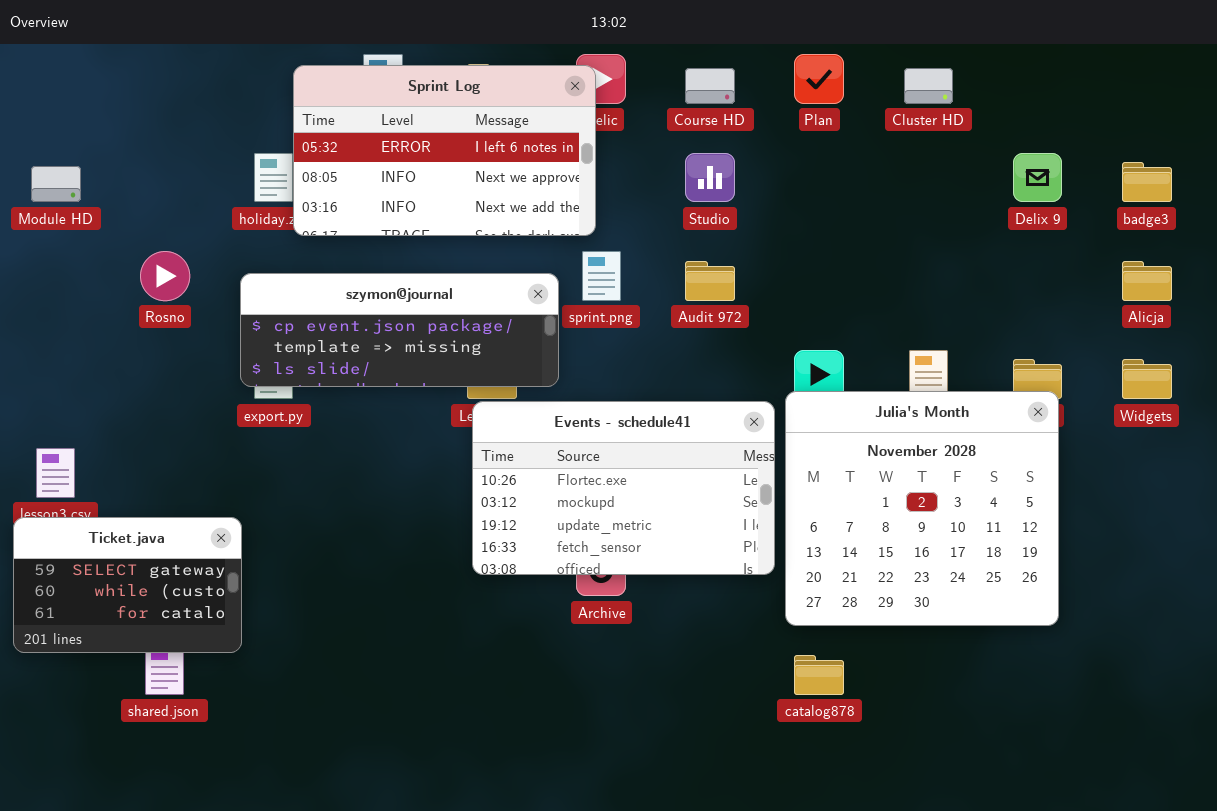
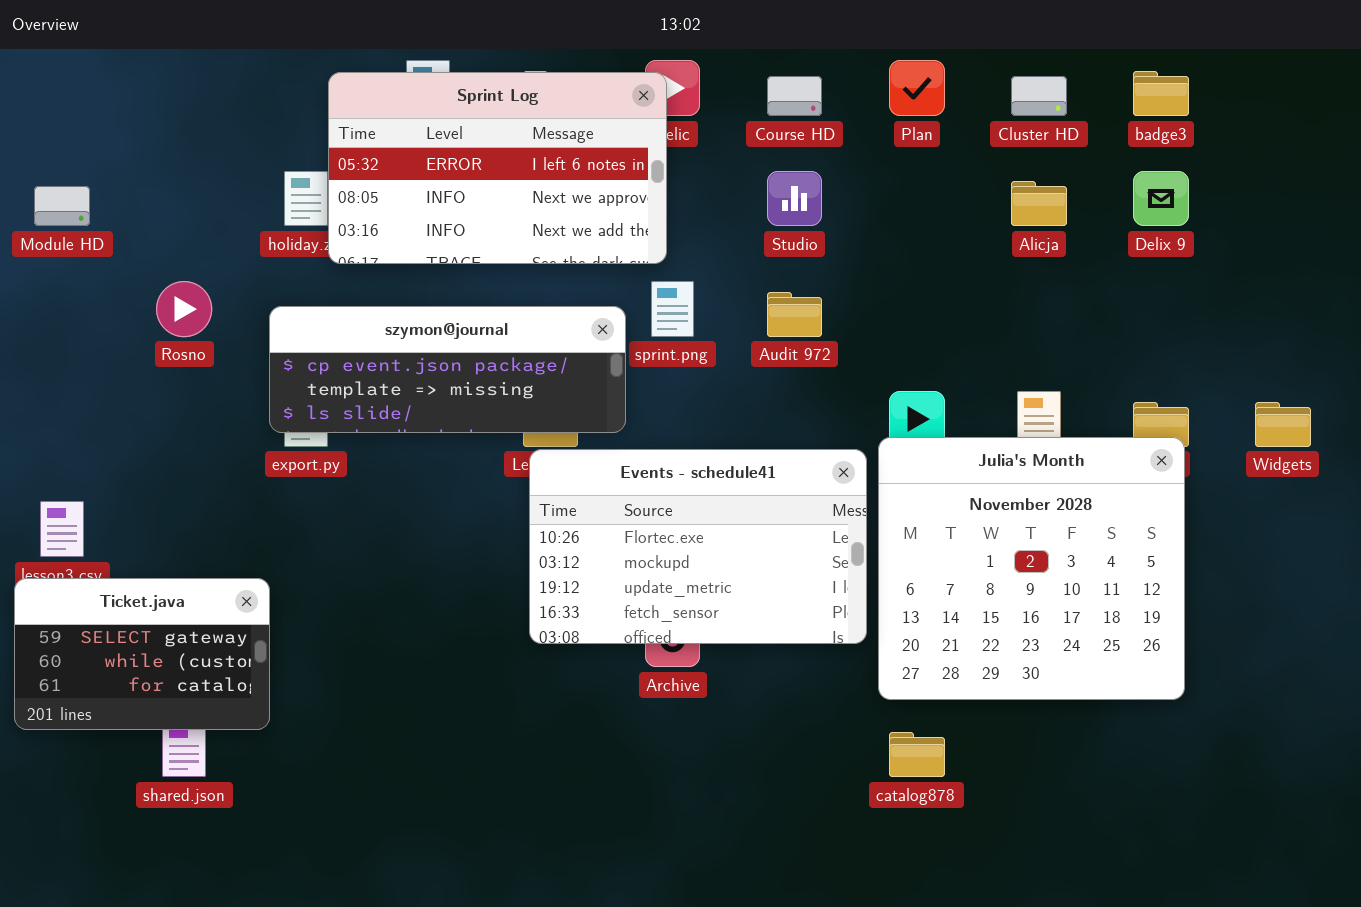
badge3: [1122,162,1172,202] -> [1133,71,1189,116], moved
Alicja: [1122,261,1172,301] -> [1011,181,1067,226], moved

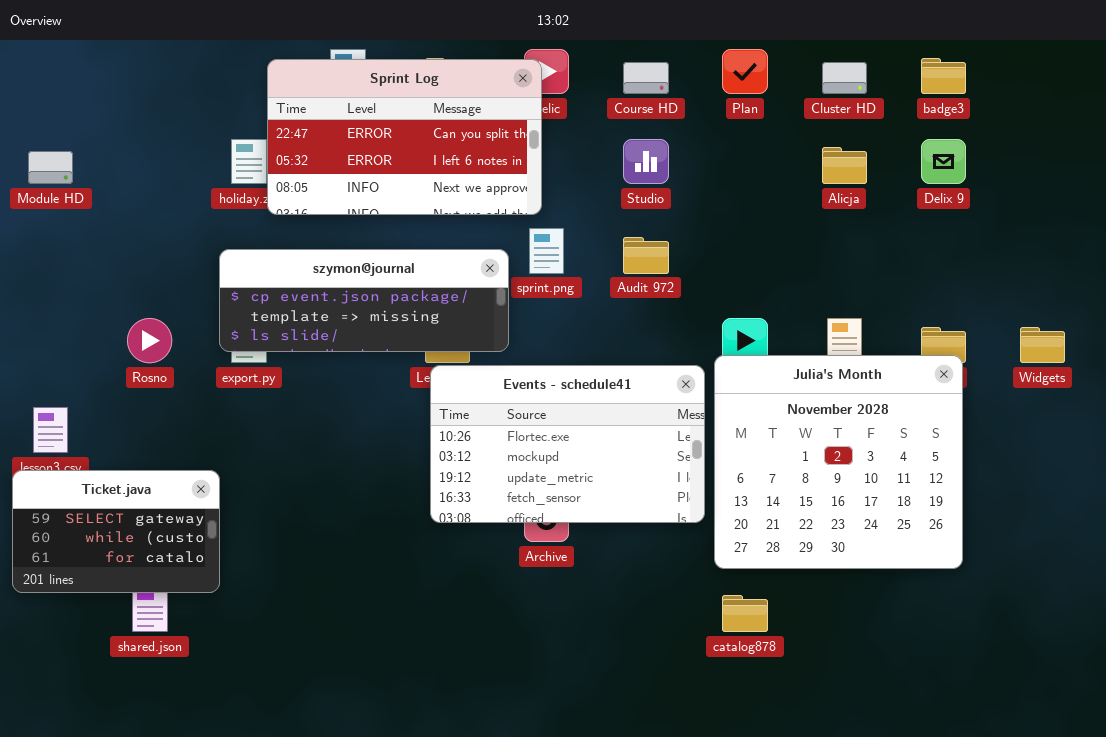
Sprint Log: [328,72,667,264] -> [267,59,542,215], scrolled up 1 row
Rosno: [156,281,212,337] -> [127,318,172,363], moved

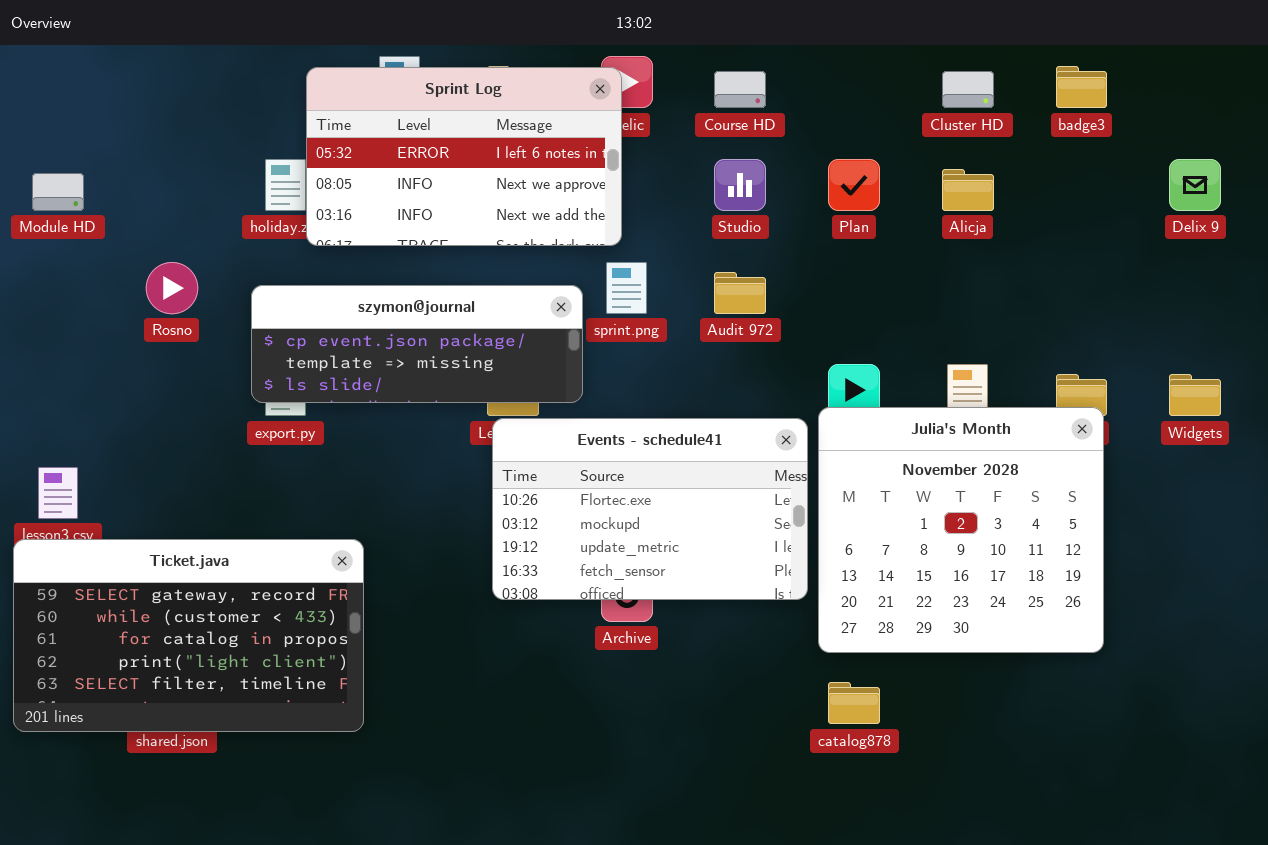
Plan: [722,49,768,94] -> [828,159,880,211], moved
Sprint Log: [267,59,542,215] -> [306,67,622,246], scrolled down 1 row
Delix 9: [921,139,966,184] -> [1169,159,1221,211], moved
Rosno: [127,318,172,363] -> [146,262,198,314], moved
Ticket.java: [12,470,220,593] -> [13,539,364,732], resized

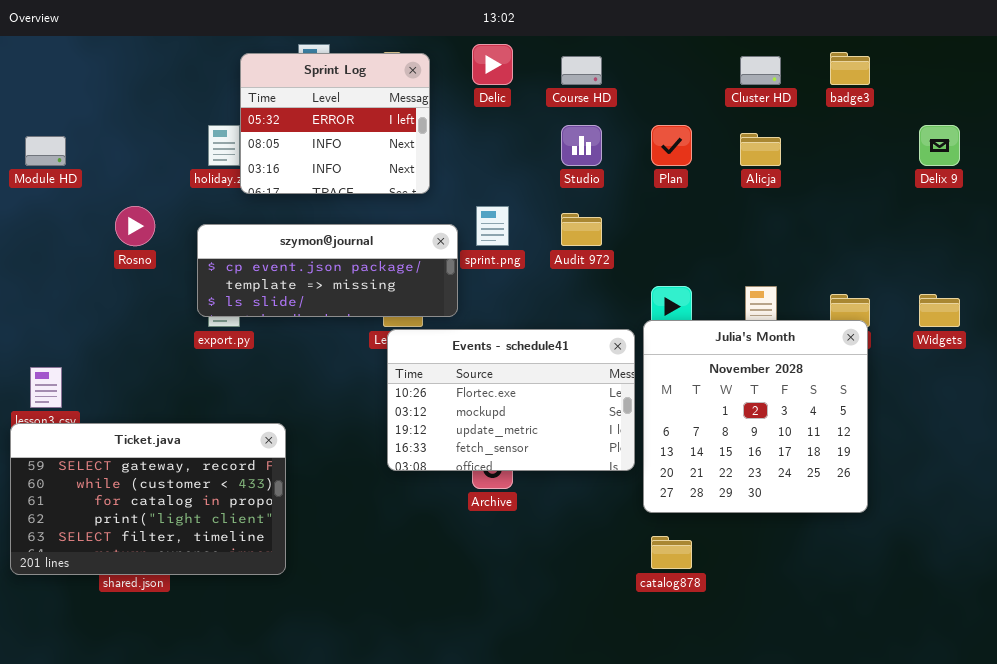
Sprint Log: [306,67,622,246] -> [240,53,430,194], resized

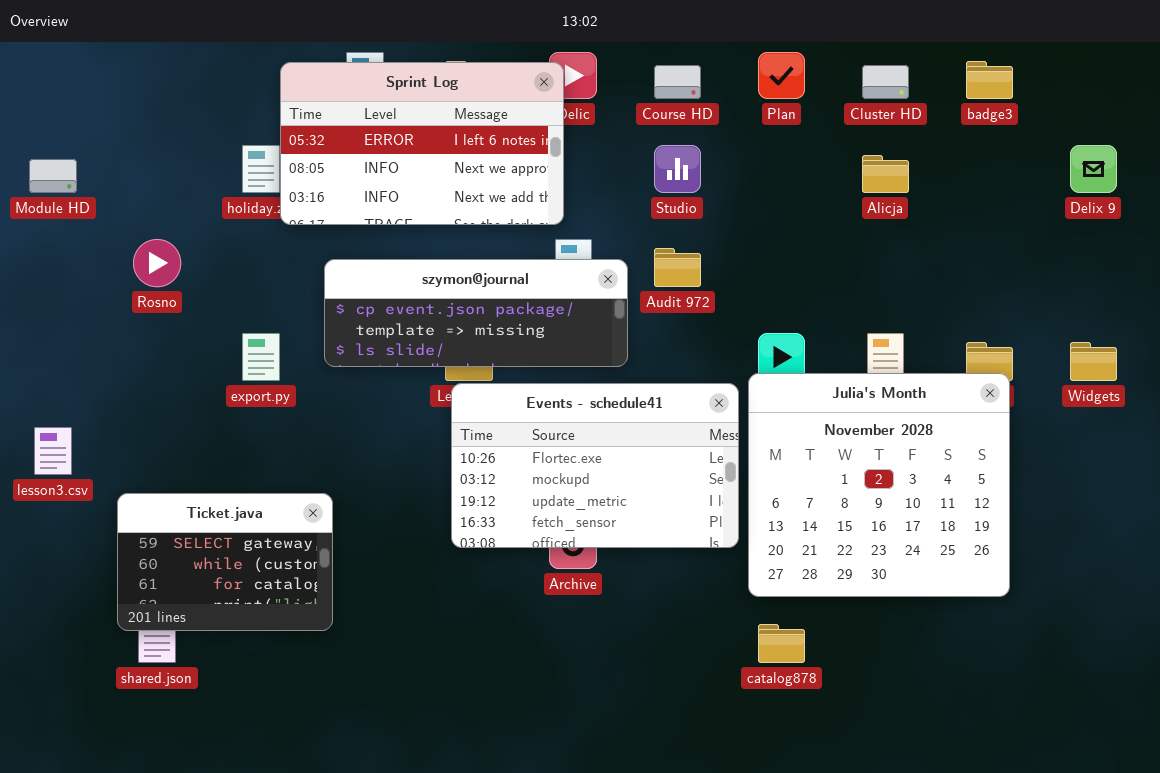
Sprint Log: [240,53,430,194] -> [280,62,564,225], resized
Plan: [651,125,692,166] -> [758,52,805,99], moved
szymon@journal: [197,224,458,317] -> [324,259,628,367], moved
Ticket.java: [10,423,286,575] -> [117,493,333,631], resized

